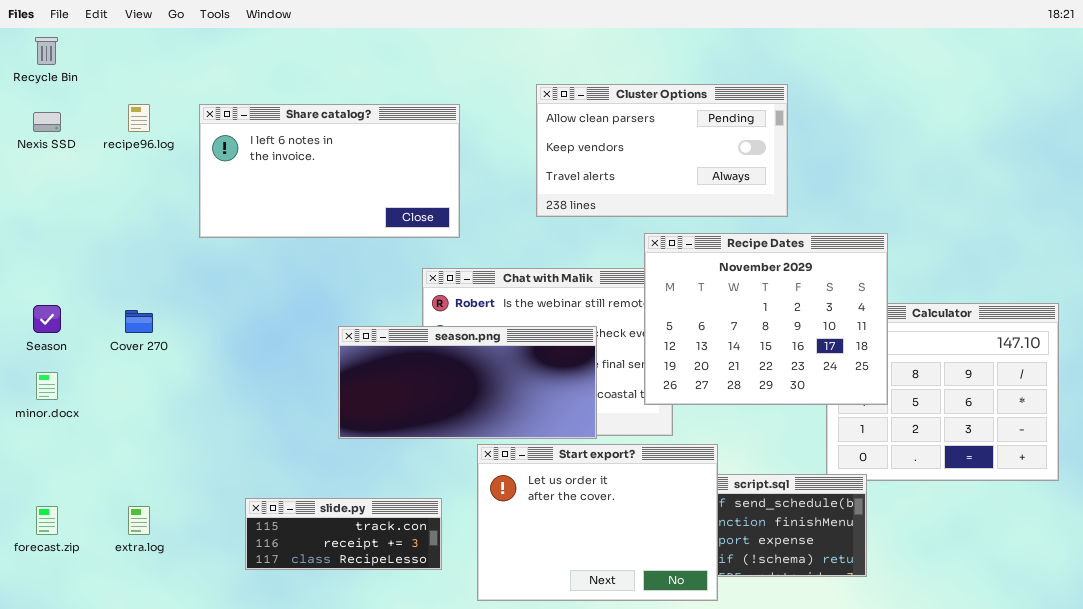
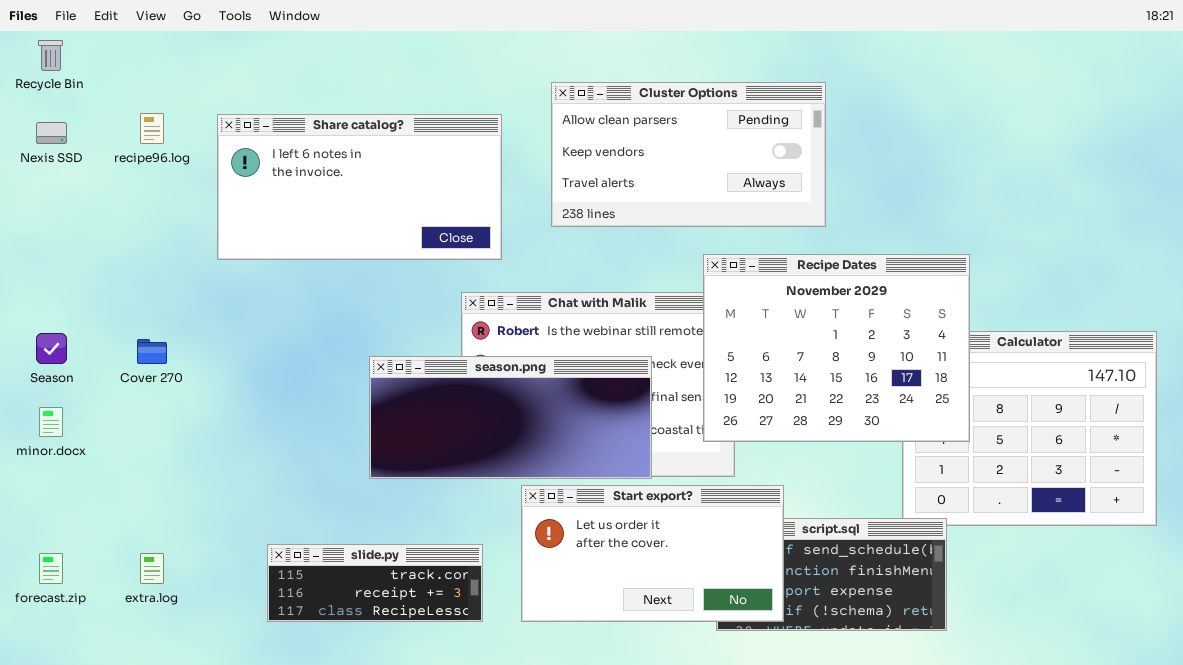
Cluster Options: [536,84,788,217] -> [551,82,826,227], moved
Start export?: [477,444,718,601] -> [521,485,784,622], resized

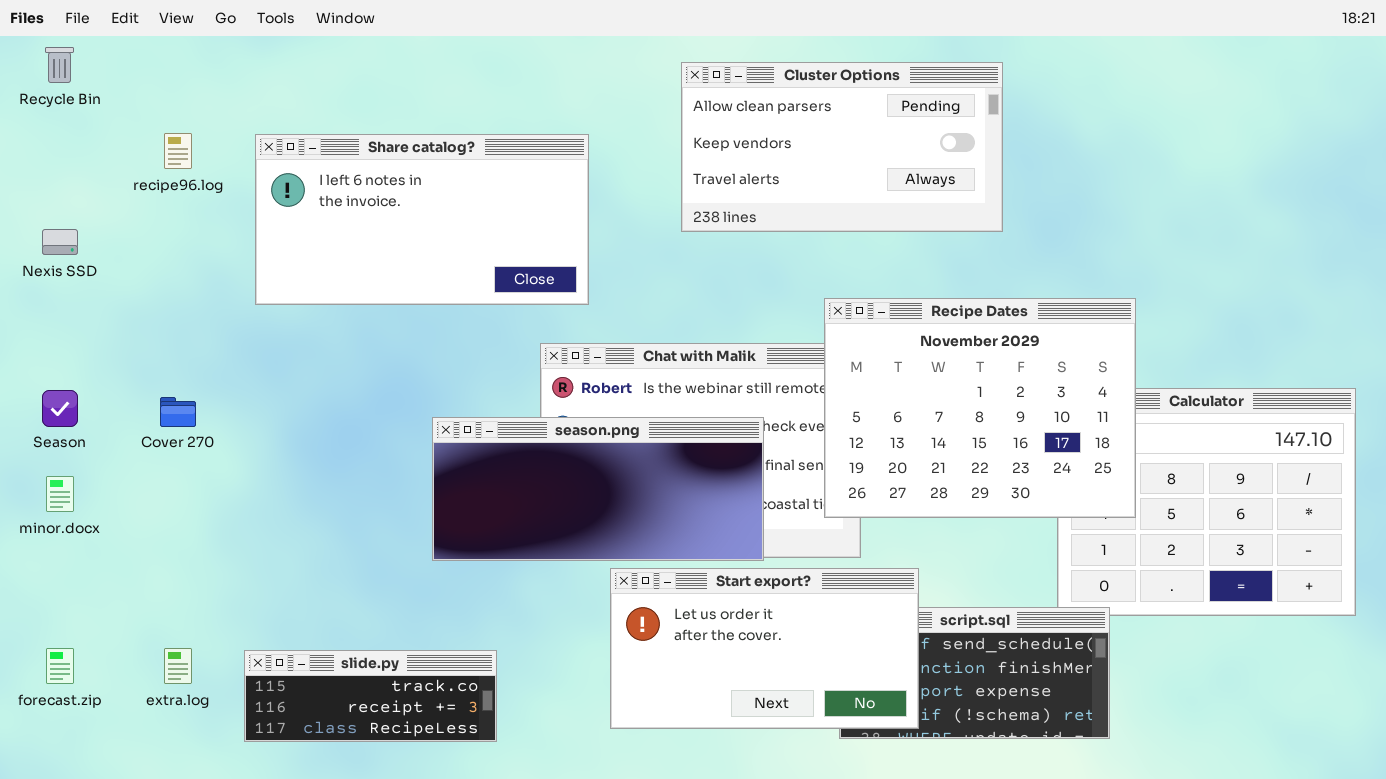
Cluster Options: [551,82,826,227] -> [681,62,1003,232], moved
Nexis SSD: [36,122,67,144] -> [42,229,78,255], moved
slide.py: [267,544,483,622] -> [244,650,497,742], moved

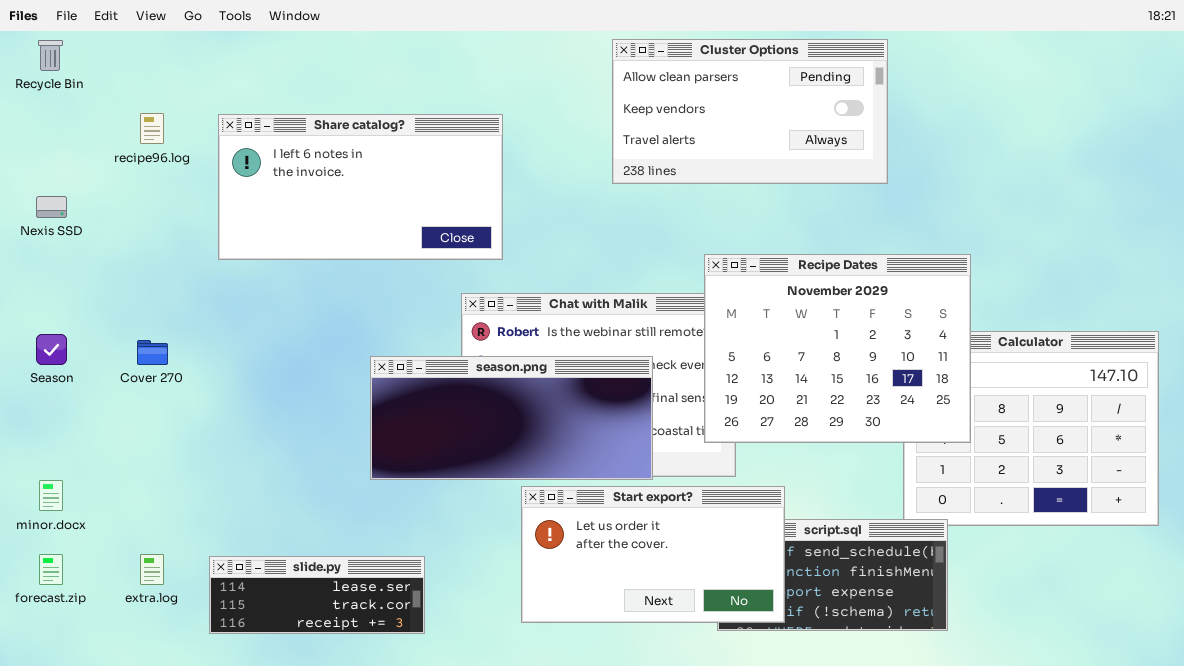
Cluster Options: [681,62,1003,232] -> [612,39,888,184], moved
minor.docx: [46,476,74,512] -> [39,480,63,511], moved
slide.py: [244,650,497,742] -> [209,556,425,634], scrolled up 1 row

